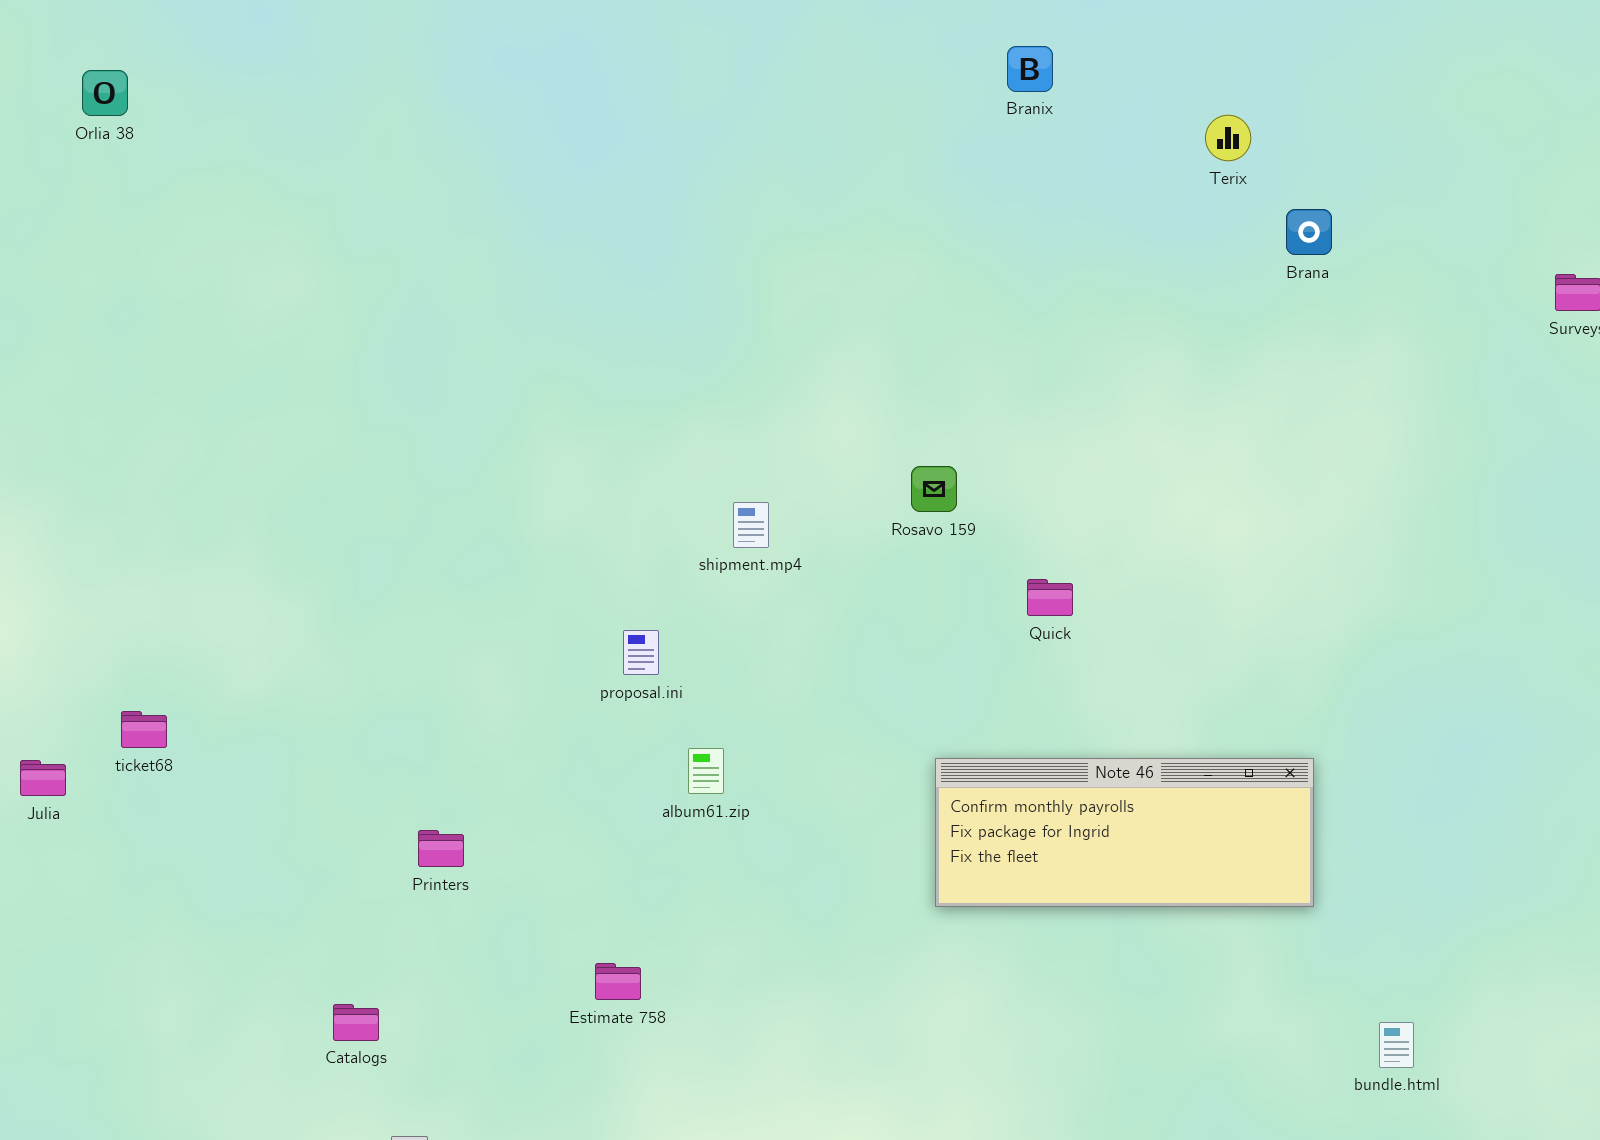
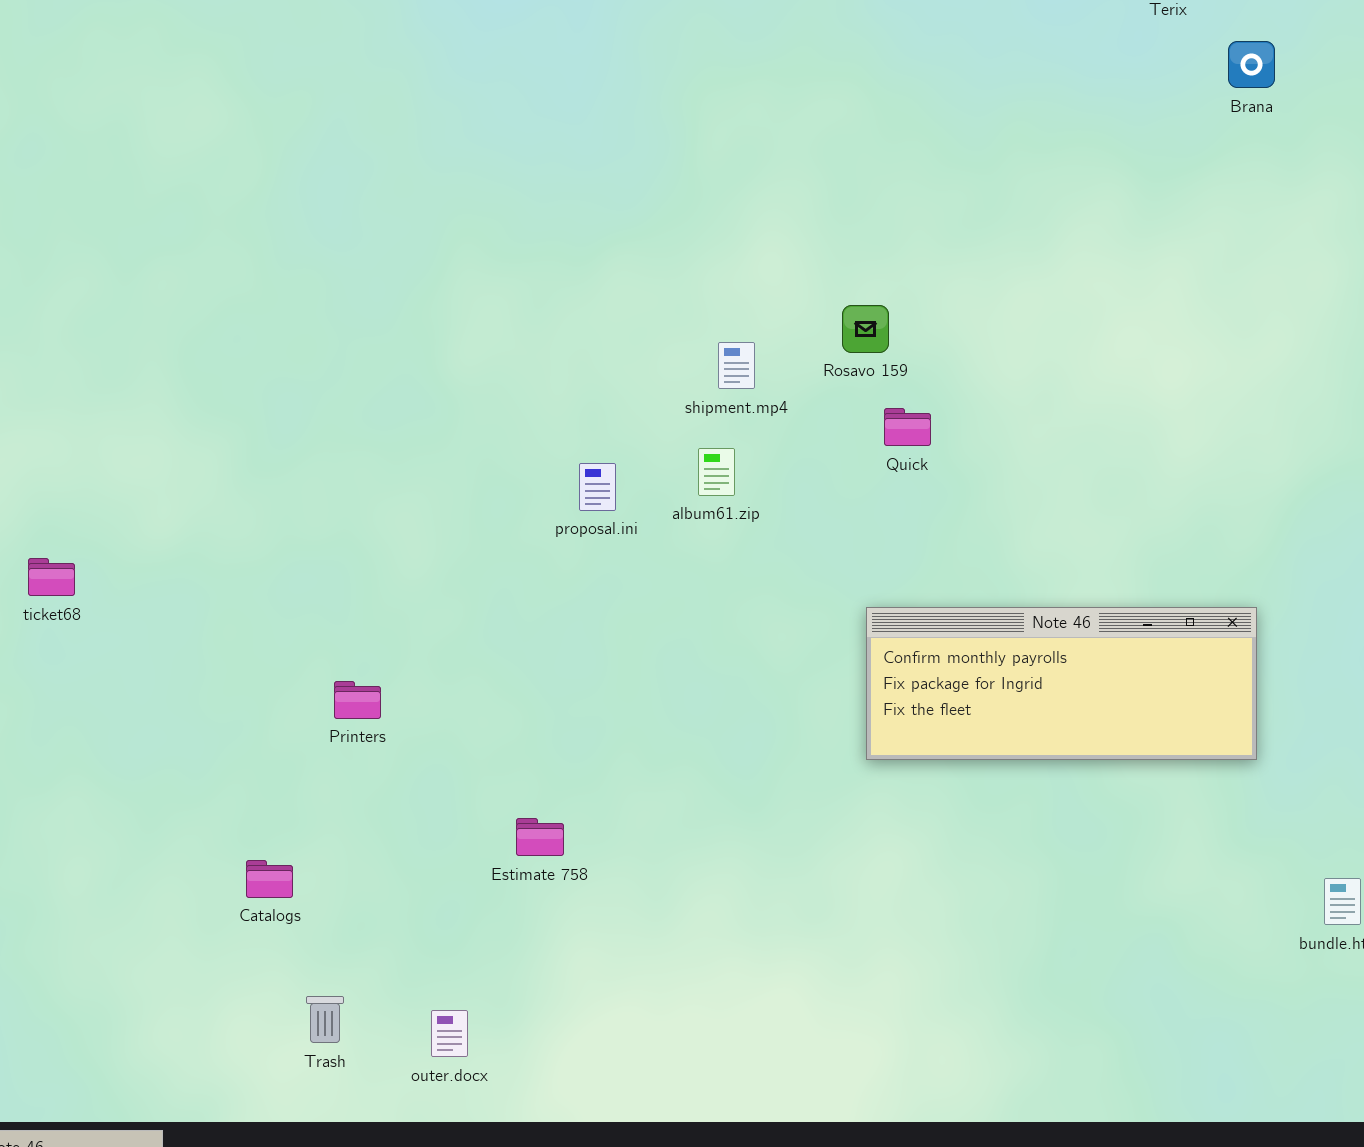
shipment.mp4: [733,502,769,548] -> [718,342,755,389], moved
Quick: [1027,579,1073,616] -> [884,408,931,446], moved
proposal.ini: [623,630,659,675] -> [579,463,616,511], moved
album61.zip: [688,748,724,794] -> [698,448,735,496], moved

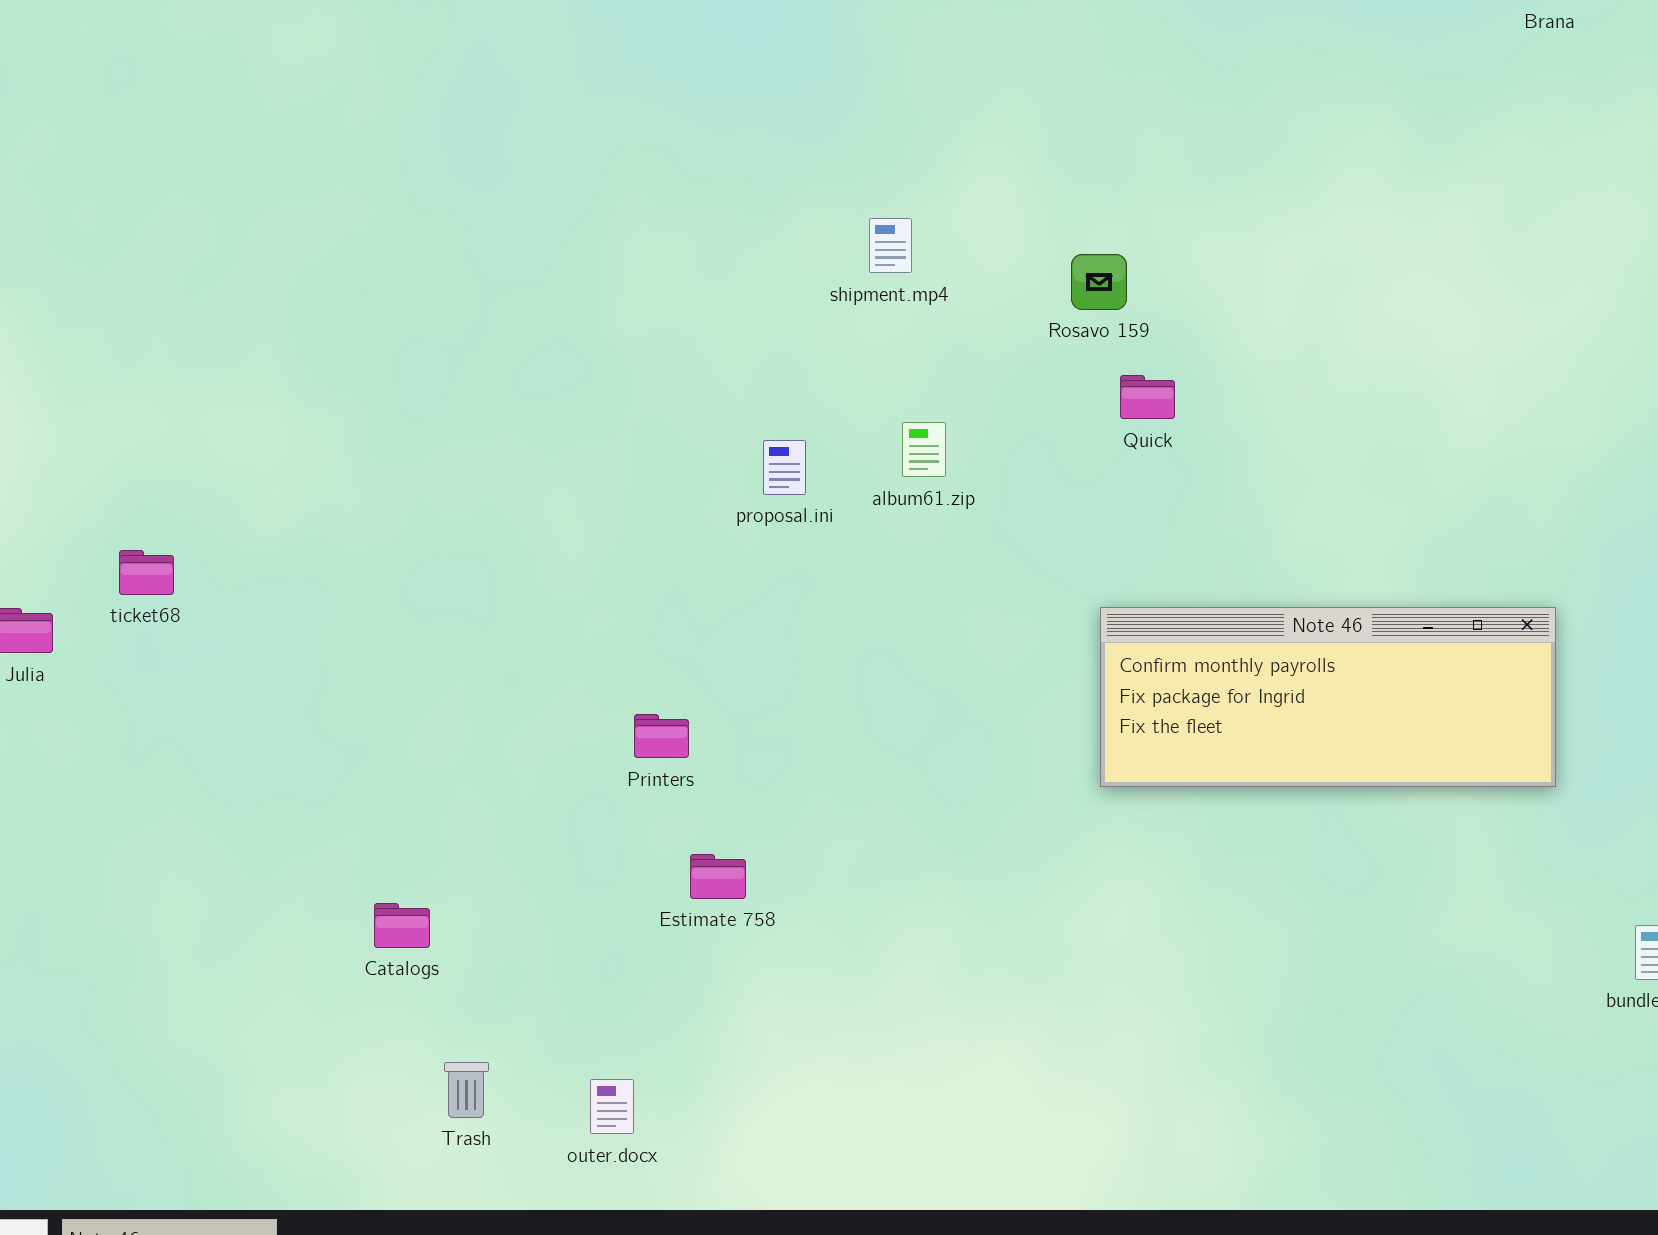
shipment.mp4: [718,342,755,389] -> [869,218,912,273], moved
Printers: [334,681,381,719] -> [634,714,689,758], moved

